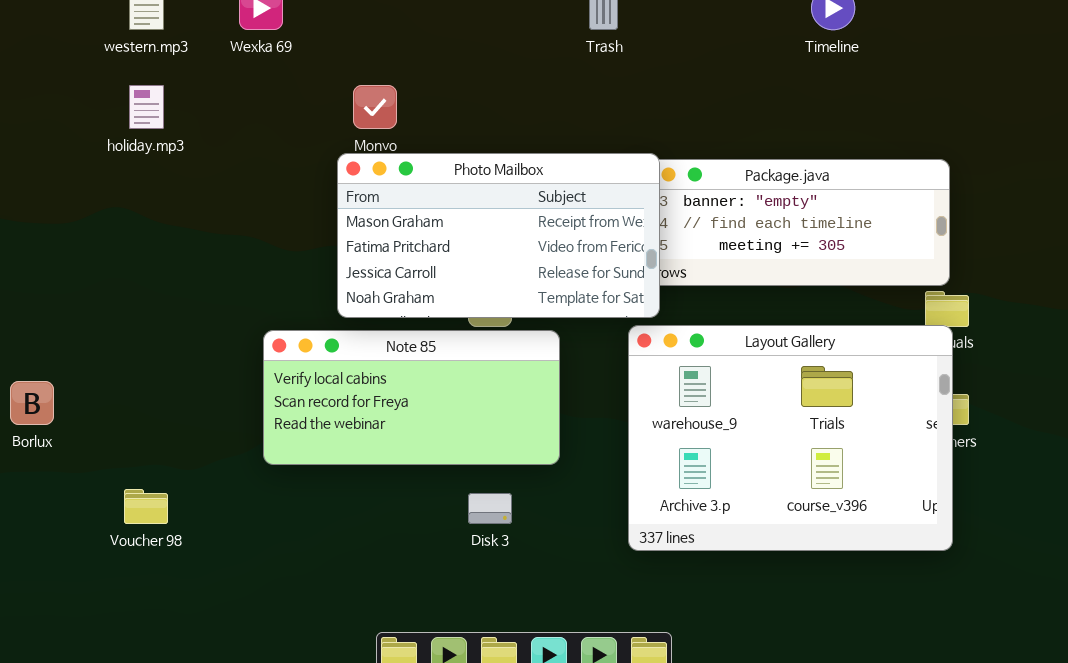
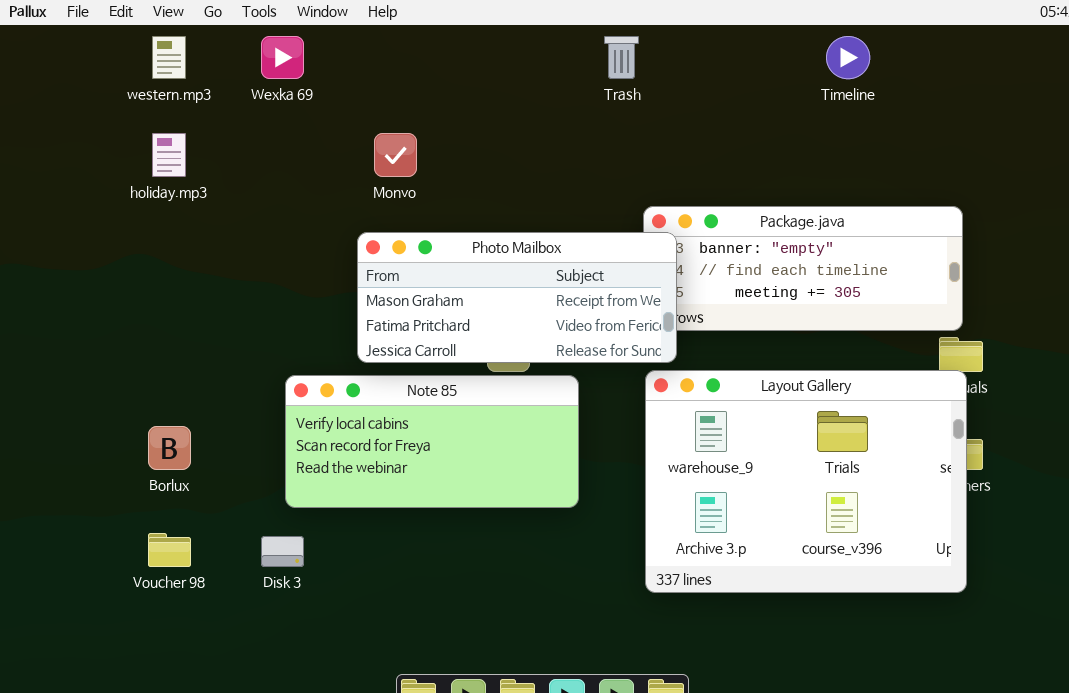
Photo Mailbox: [337,153,660,318] -> [357,232,677,363], resized
Borlux: [10,381,54,425] -> [148,426,191,470], moved
Disk 3: [468,493,512,524] -> [261,536,304,567], moved

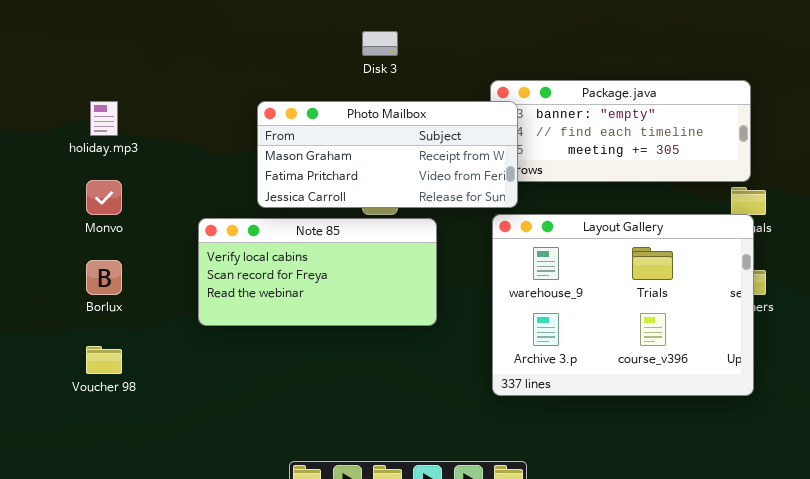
holiday.mp3: [152,133,186,177] -> [90,101,118,136], moved
Monvo: [374,133,417,177] -> [86,180,122,215], moved
Disk 3: [261,536,304,567] -> [362,31,398,56], moved

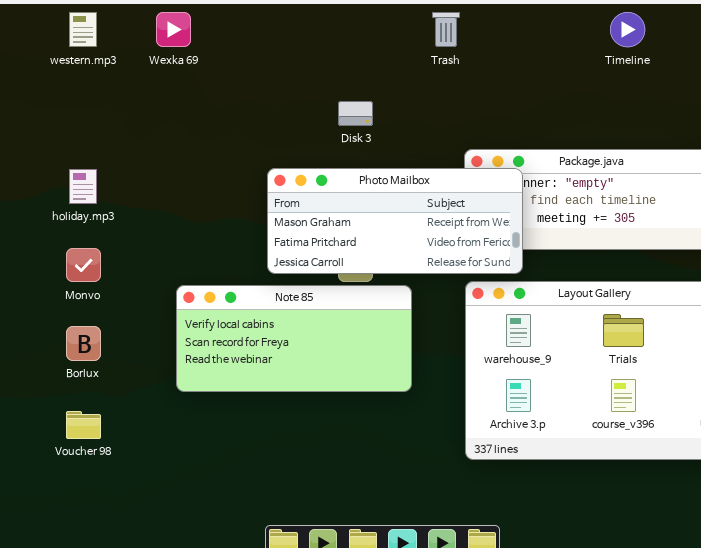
Photo Mailbox: [257,101,518,208] -> [267,168,523,274], moved

